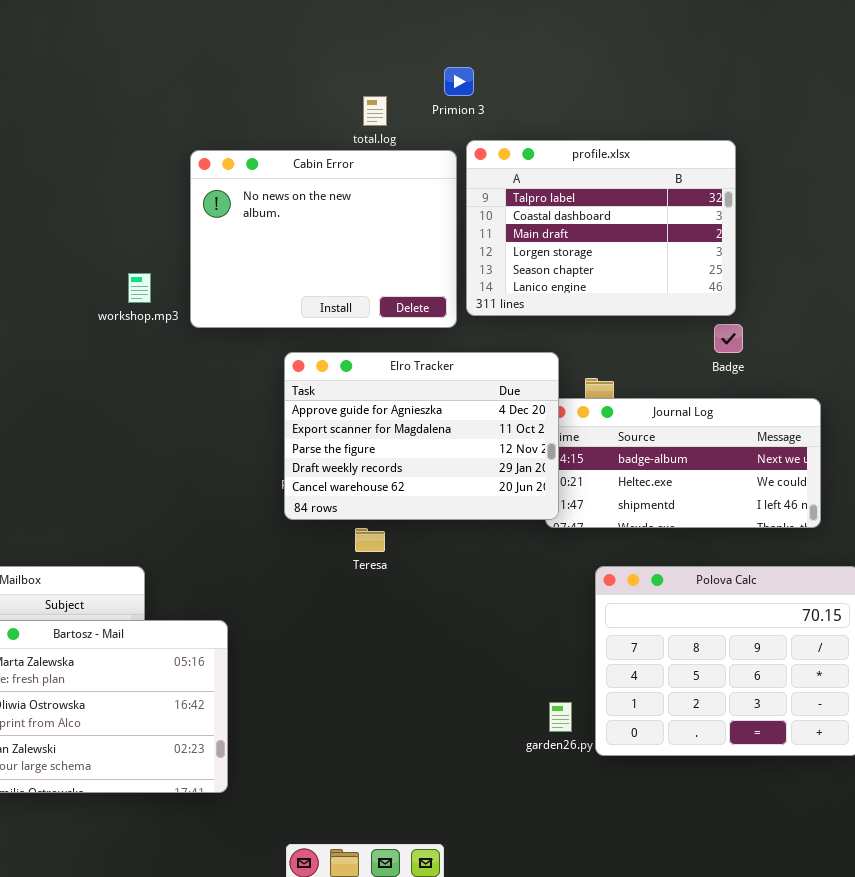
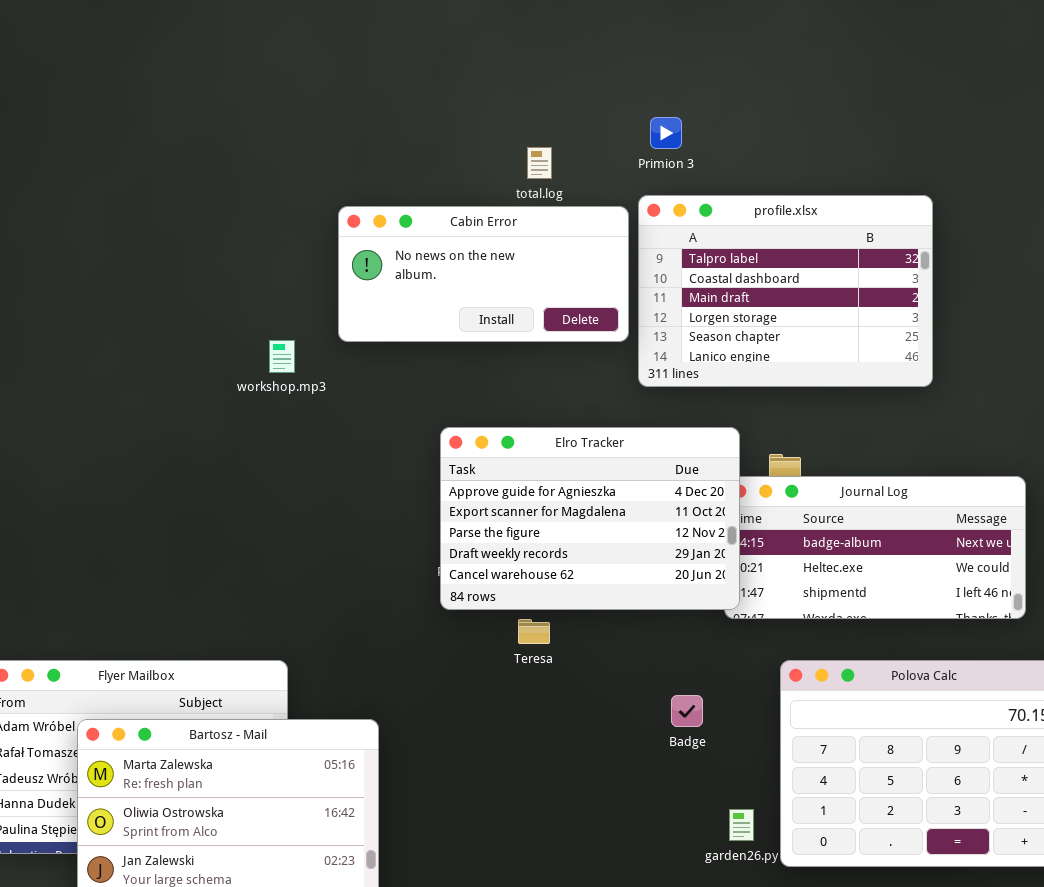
Primion 3: [444,67,474,96] -> [650,117,682,149], moved
Cabin Error: [190,150,457,328] -> [338,206,629,342], resized
Badge: [714,324,743,353] -> [671,695,703,727], moved

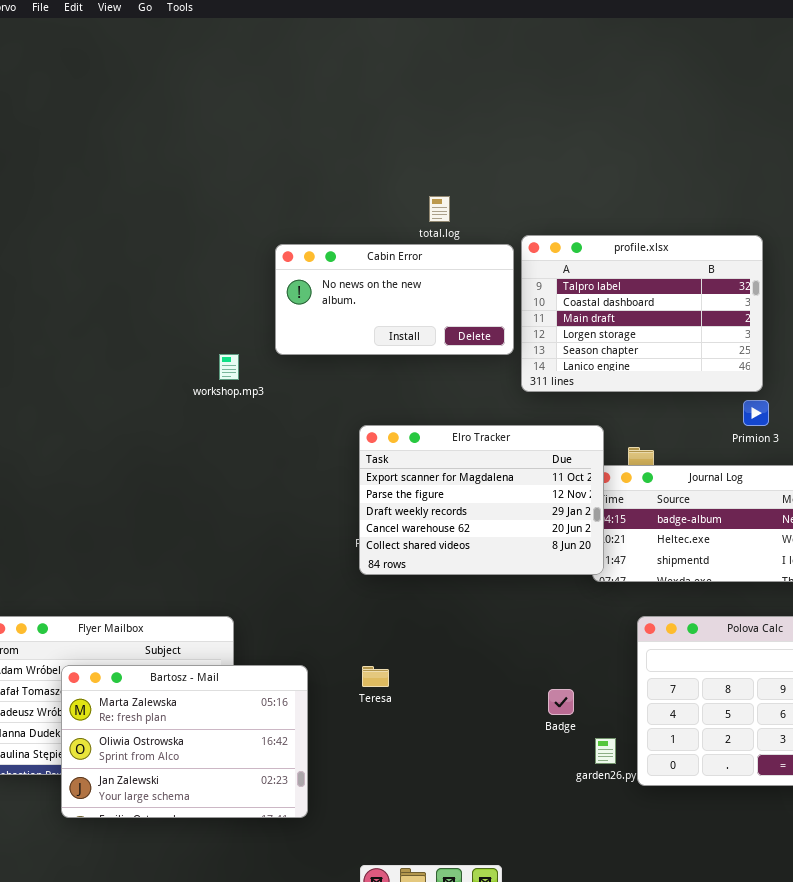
Primion 3: [650,117,682,149] -> [743,400,769,426], moved
Elro Tracker: [440,427,740,610] -> [359,425,604,575], scrolled down 1 row
Teresa: [518,619,550,644] -> [362,666,389,687], moved
Badge: [671,695,703,727] -> [548,689,574,715], moved

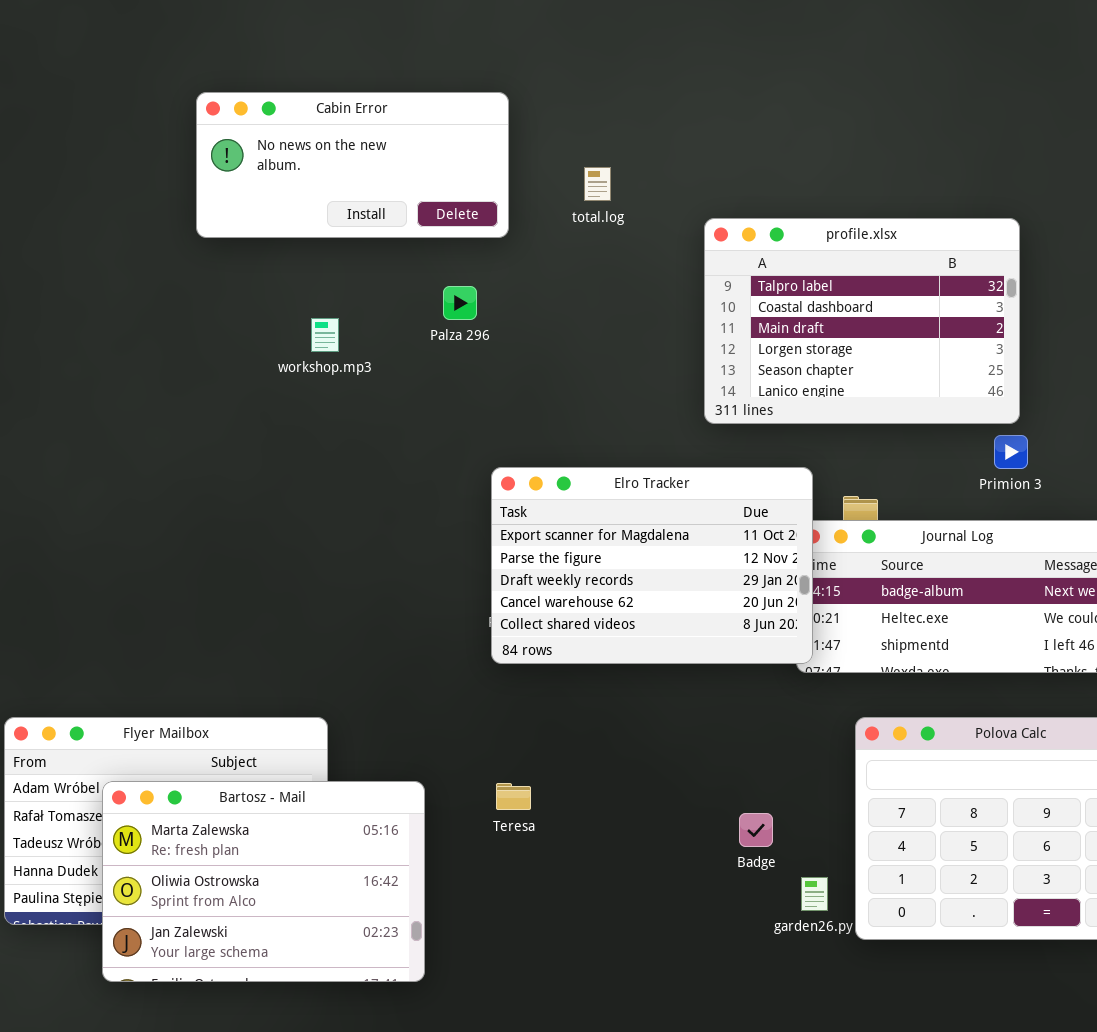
Cabin Error: [275,244,514,355] -> [196,92,509,238], moved
workshop.mp3: [219,354,239,380] -> [311,318,339,352], moved

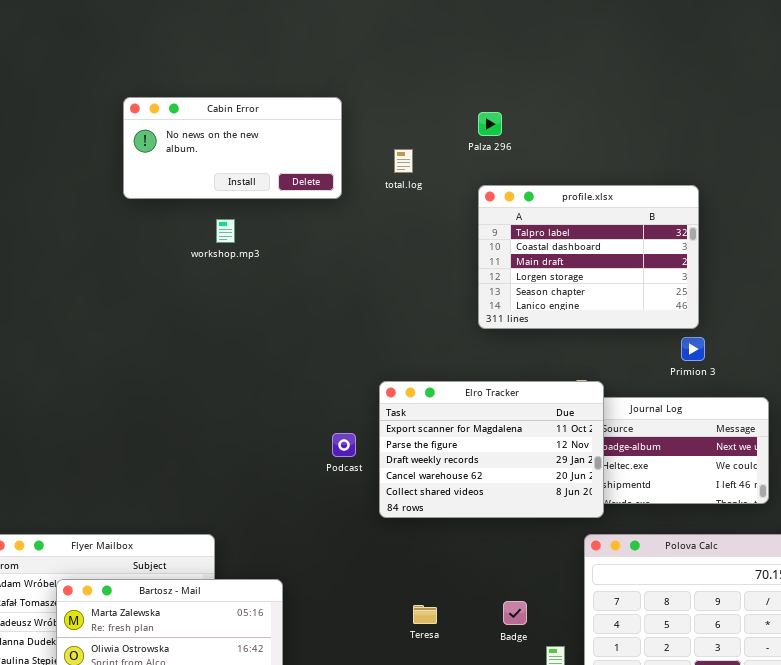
Palza 296: [443,286,477,320] -> [478,112,502,136], moved
workshop.mp3: [311,318,339,352] -> [216,219,235,243], moved
Elro Tracker: [491,467,813,664] -> [379,381,604,518], moved
Teresa: [496,783,531,810] -> [413,605,437,624], moved

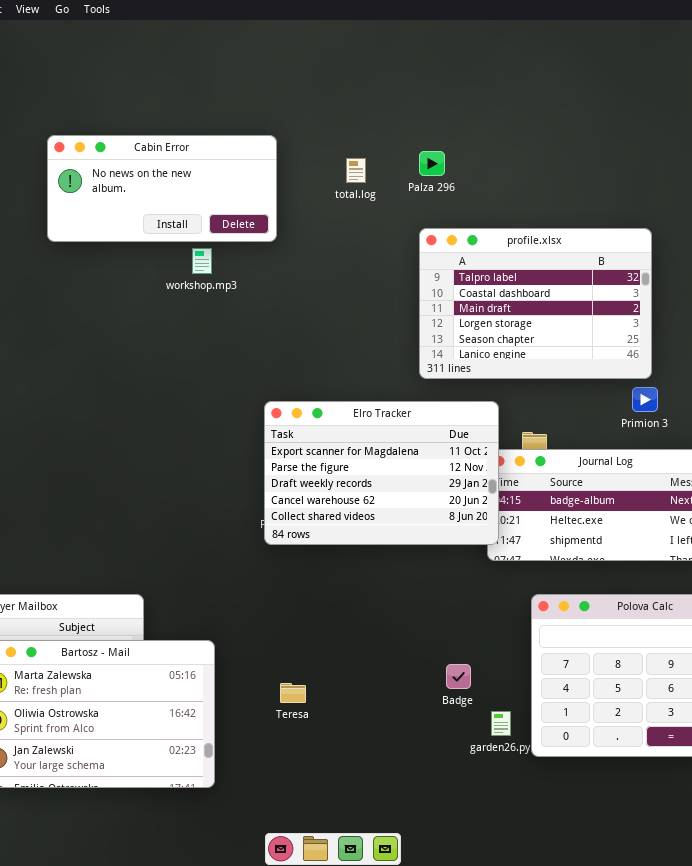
total.log: [394,149,413,173] -> [346,158,366,183], moved
workshop.mp3: [216,219,235,243] -> [192,248,212,274], moved
Elro Tracker: [379,381,604,518] -> [264,401,499,545], moved
Teresa: [413,605,437,624] -> [280,683,306,703], moved

